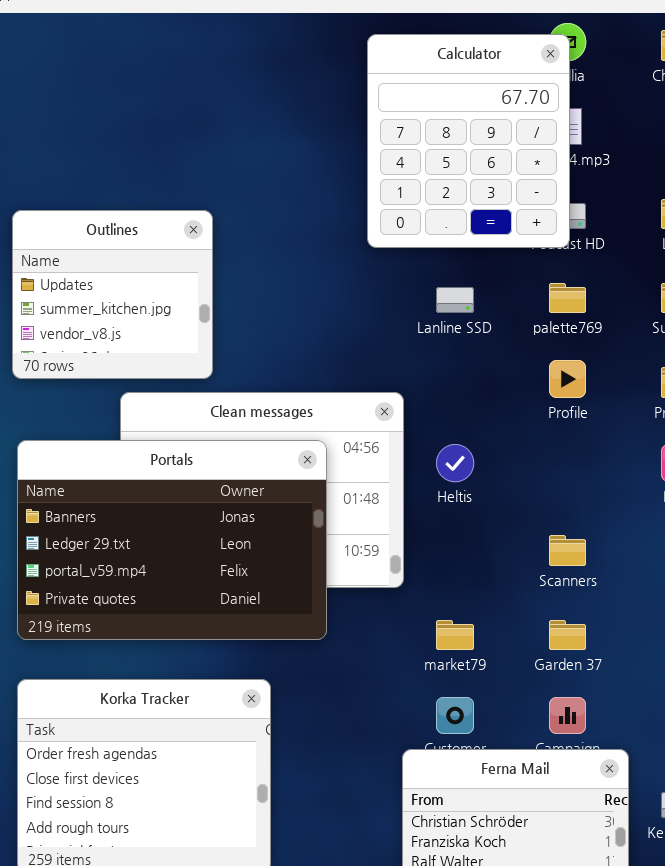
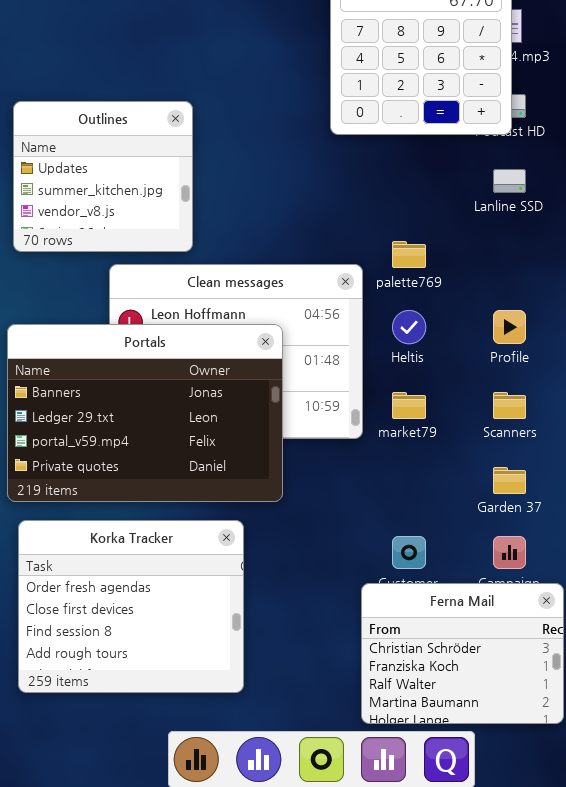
palette769: [549,283,586,313] -> [392,241,426,268], moved
Lanline SSD: [436,287,474,313] -> [493,169,526,193], moved
Profile: [549,360,586,398] -> [493,310,526,344], moved
Portals: [17,440,327,640] -> [7,324,283,502], moved
market79: [436,620,474,650] -> [392,392,426,419], moved

